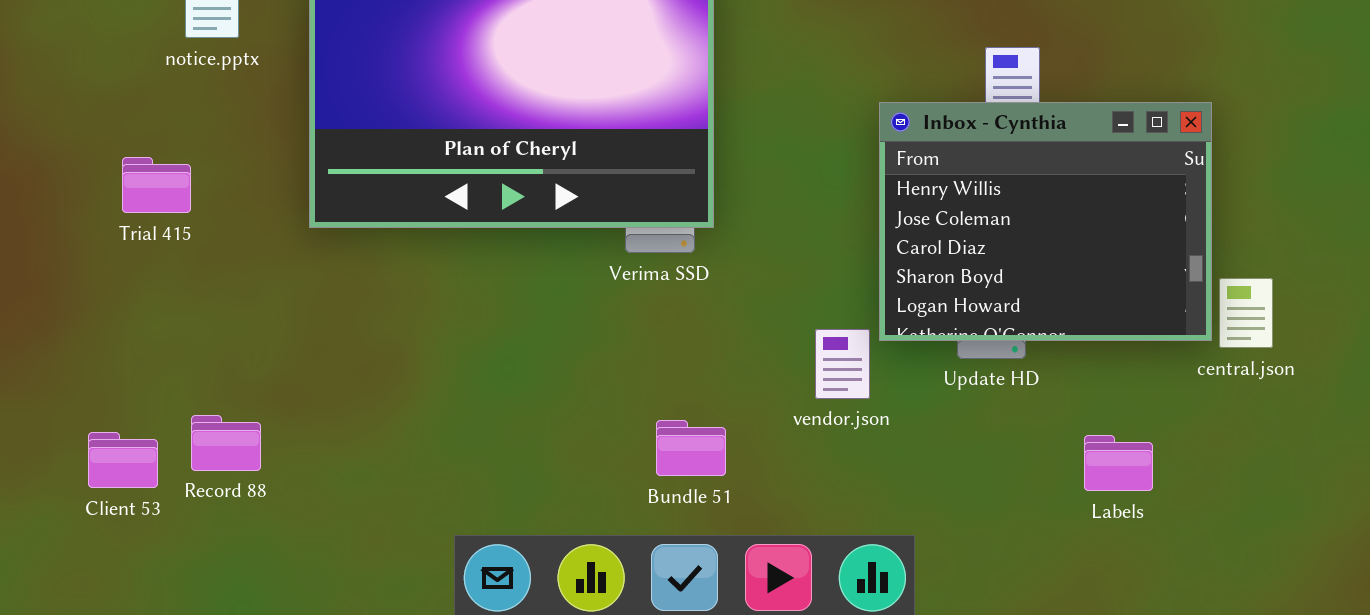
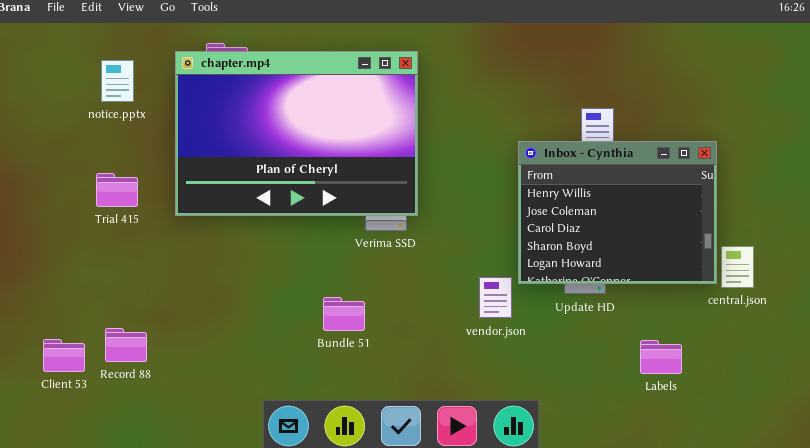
Trial 415: [122,157,191,213] -> [96,173,138,207], moved
Bundle 51: [656,420,726,476] -> [323,297,365,331], moved

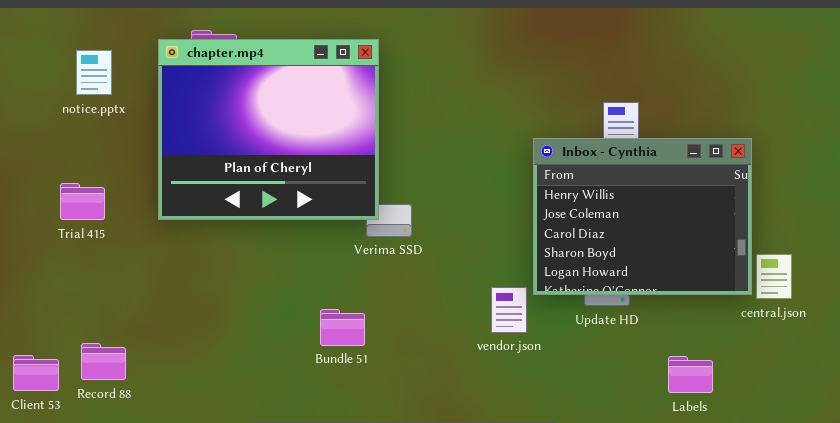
chapter.mp4: [175,51,418,216] -> [158,39,379,220], resized
Trial 415: [96,173,138,207] -> [60,183,105,220], moved

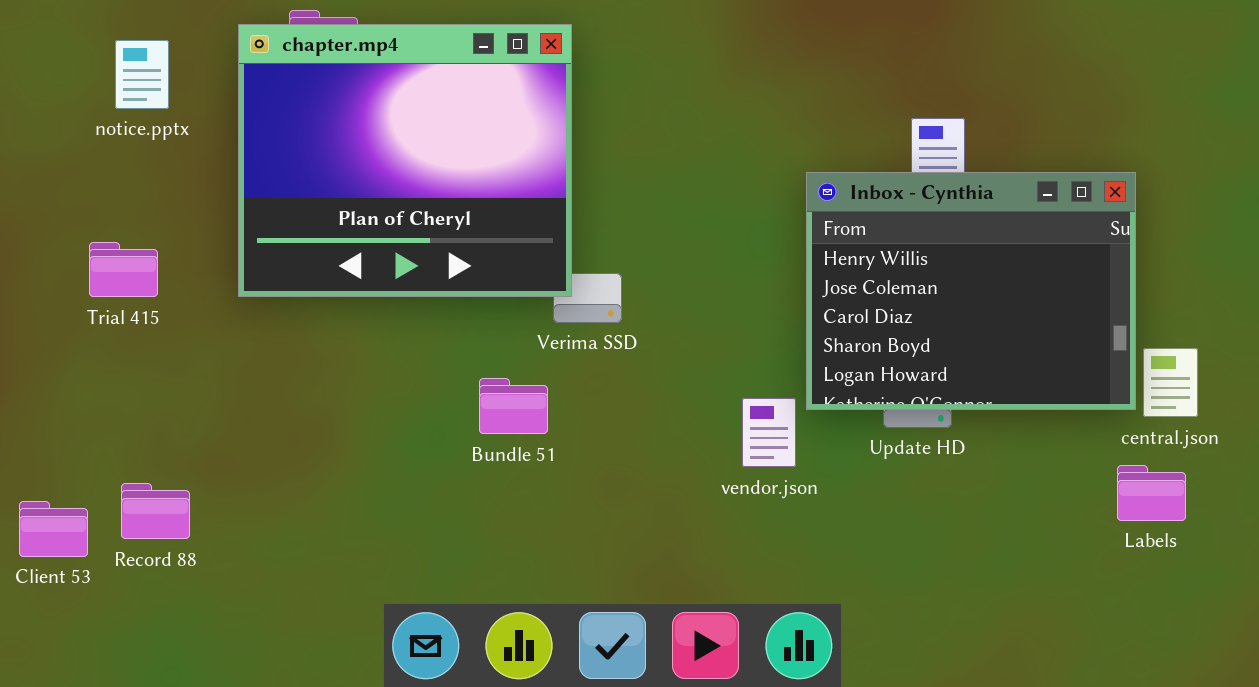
Bundle 51: [320,309,365,346] -> [479,378,548,434], moved
Labels: [668,356,713,393] -> [1117,465,1186,521], moved

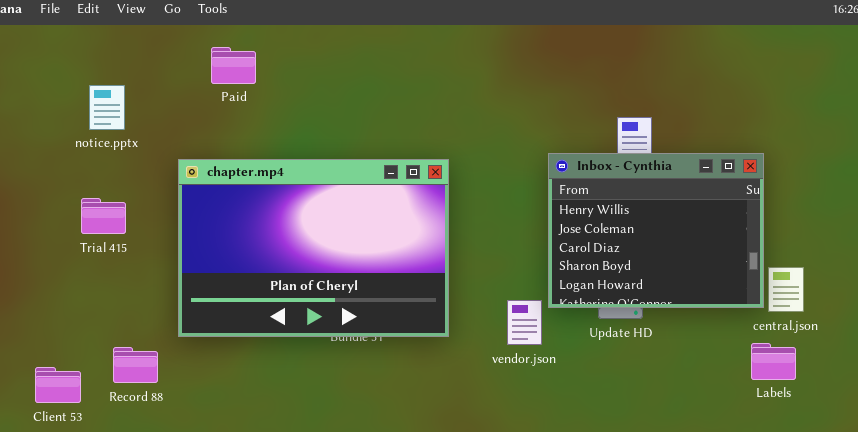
chapter.mp4: [238,24,572,297] -> [178,159,449,337], moved, resized
notice.pptx: [115,40,169,109] -> [89,85,125,130], moved
Record 88: [121,483,190,539] -> [113,347,158,383], moved

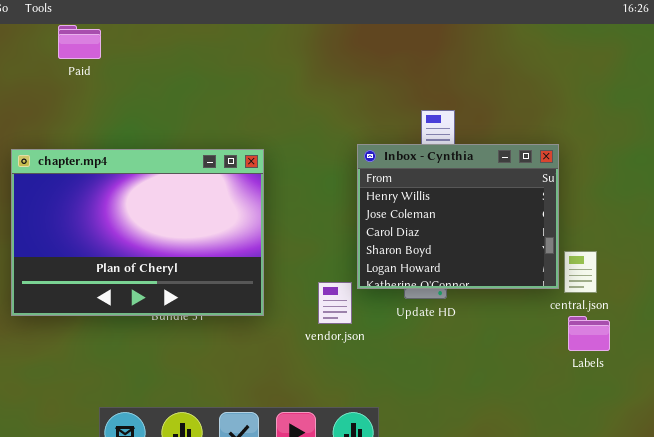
Paid: [211,47,256,84] -> [58,25,101,59], moved
Labels: [751,343,796,380] -> [568,316,610,351], moved

